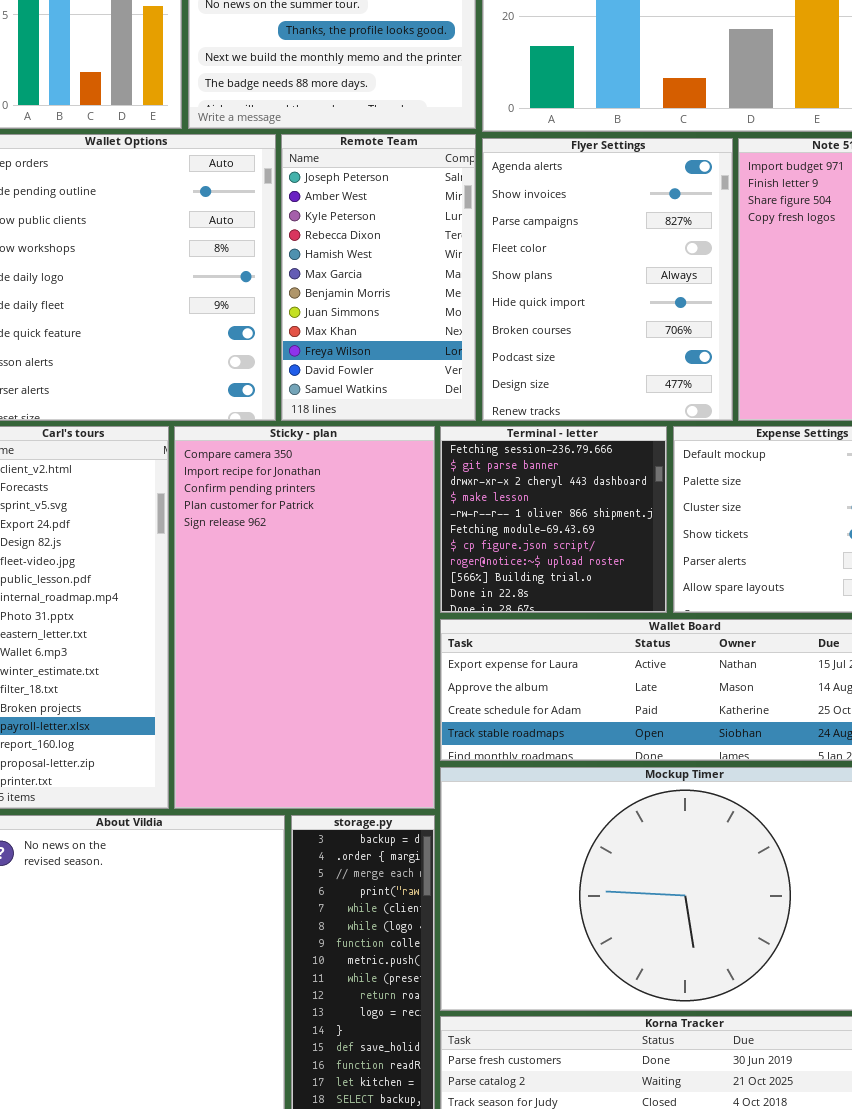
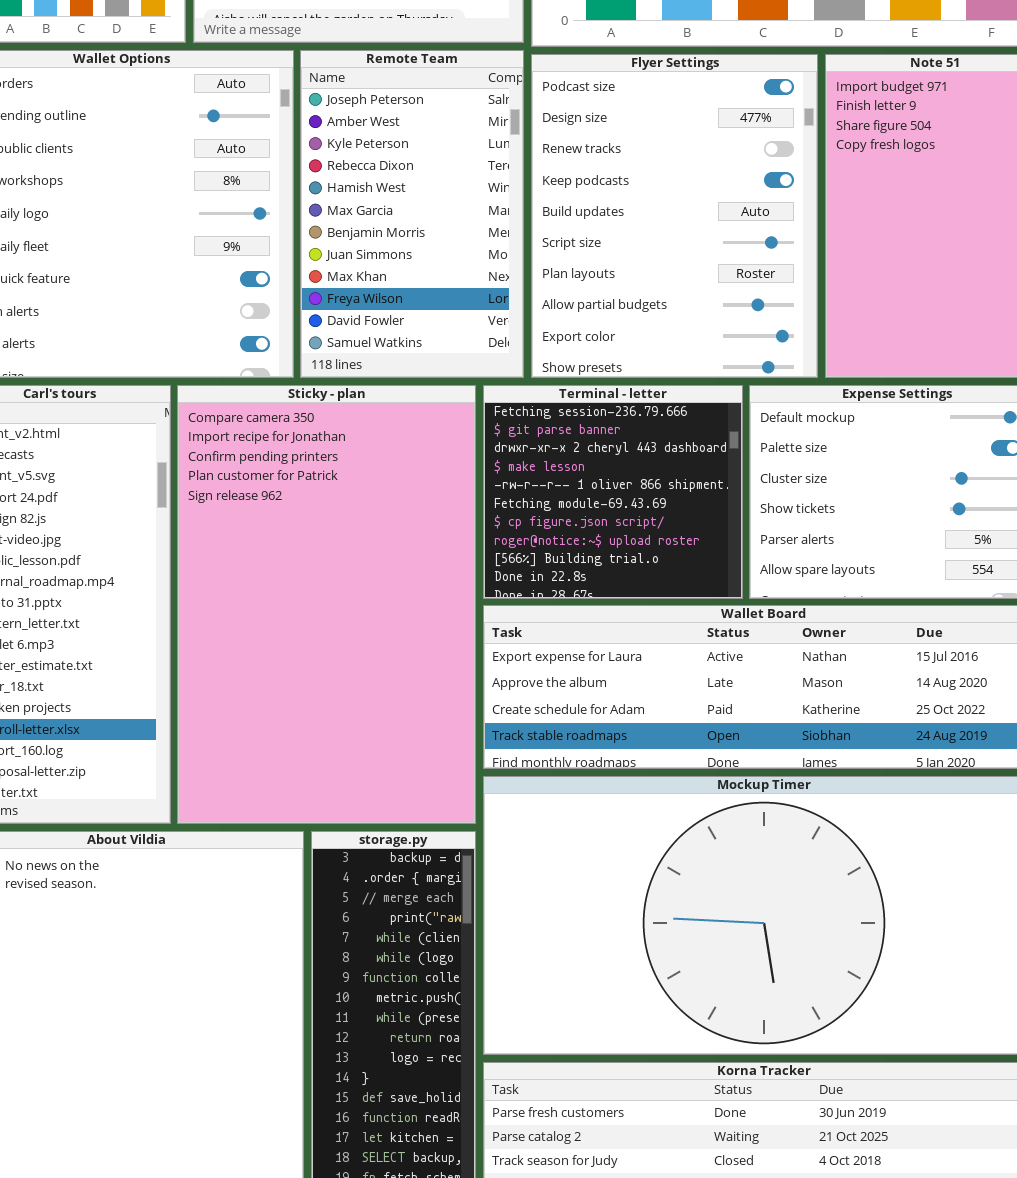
Flyer Settings: [482,138,733,421] -> [531,54,818,378], scrolled down 7 rows

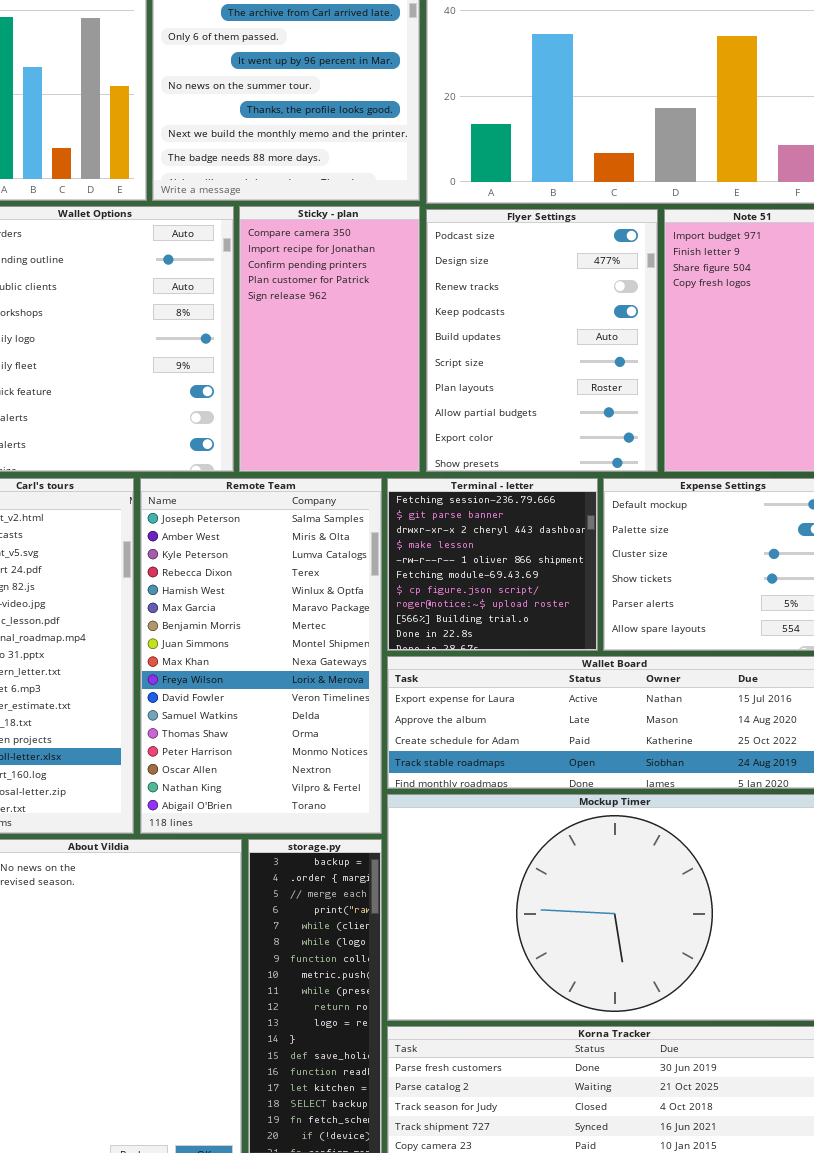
Remote Team: [300,50,524,378] -> [140,478,382,834], moved, resized
Sticky - plan: [177,385,476,824] -> [239,206,420,472], moved, resized

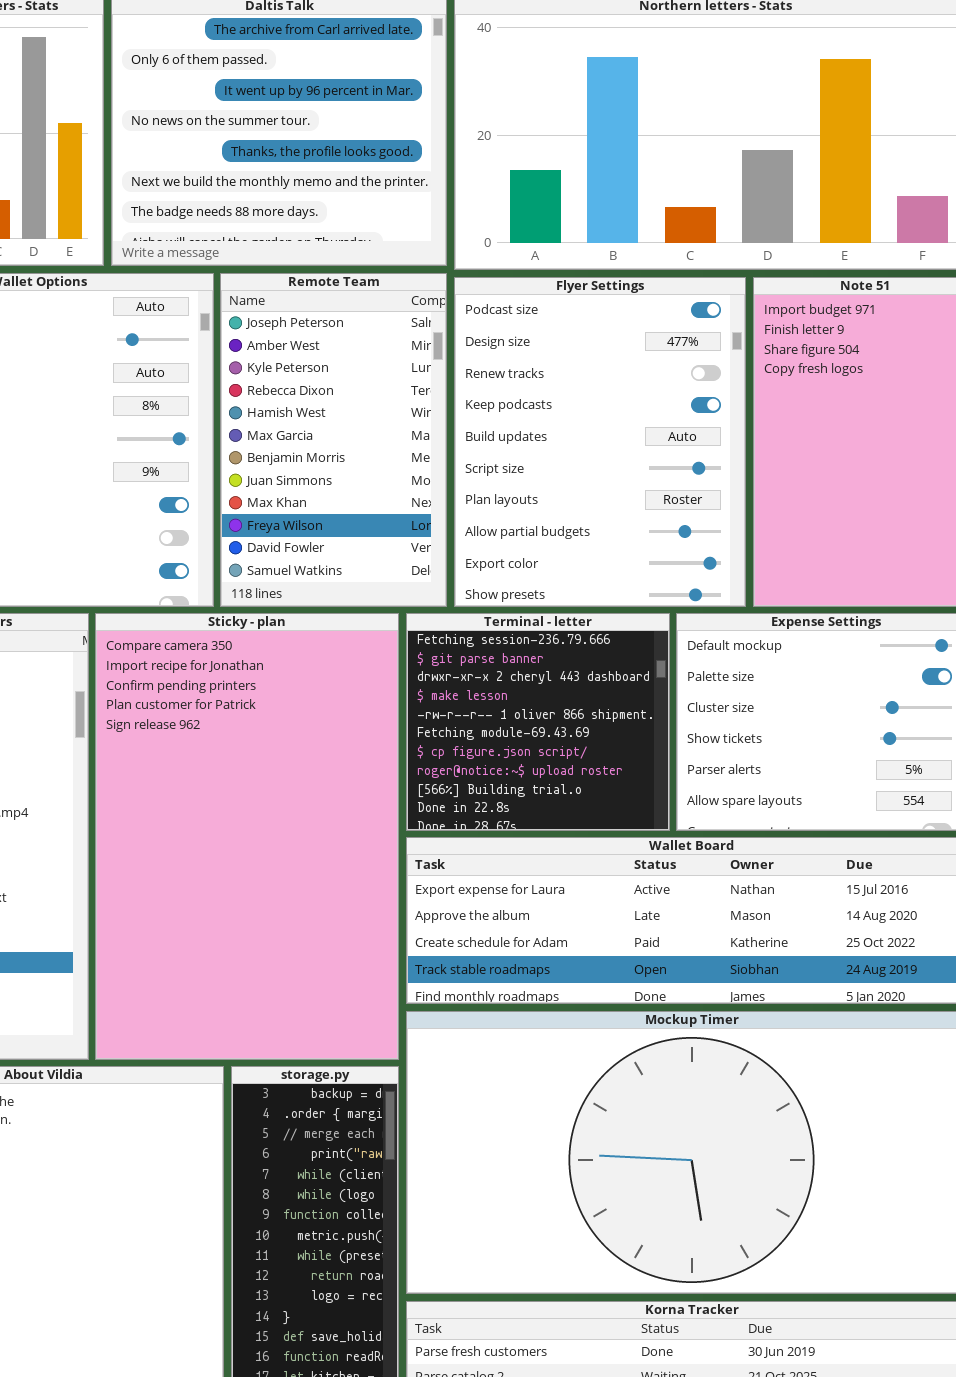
Sticky - plan: [239,206,420,472] -> [95,613,399,1060], moved, resized
Remote Team: [140,478,382,834] -> [220,273,447,607], moved, resized

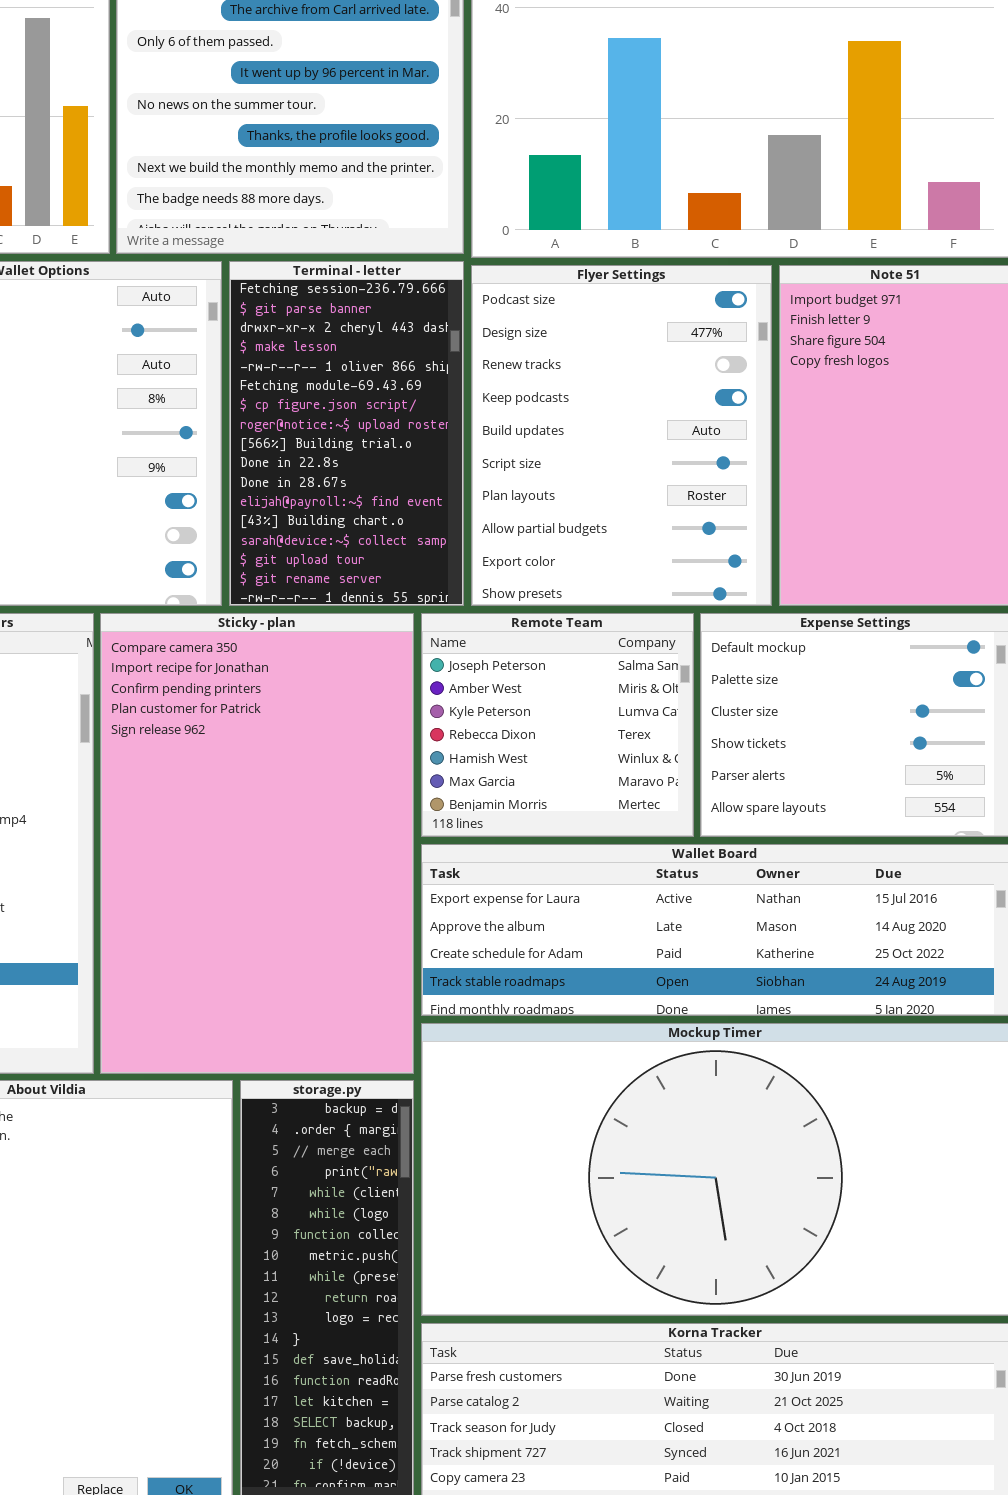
Remote Team: [220,273,447,607] -> [421,613,694,837], moved, resized
Terminal - letter: [406,613,670,831] -> [229,261,464,606], moved, resized

